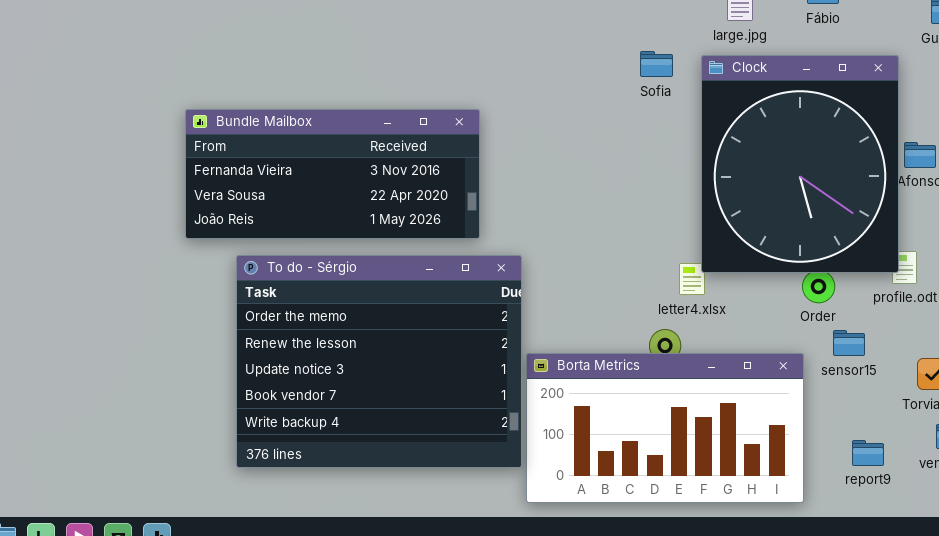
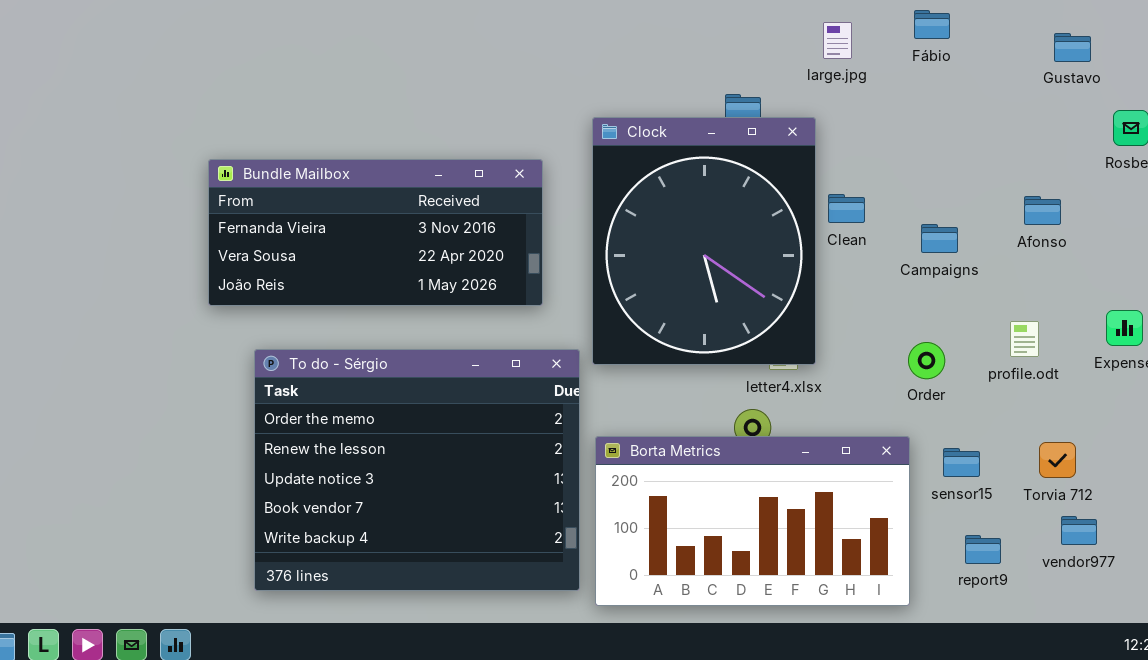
Clock: [701,55,899,273] -> [592,117,816,365], moved
To do - Sérgio: [236,255,522,468] -> [254,349,580,591], moved
sensor15: [833,330,865,356] -> [943,448,980,477], moved

